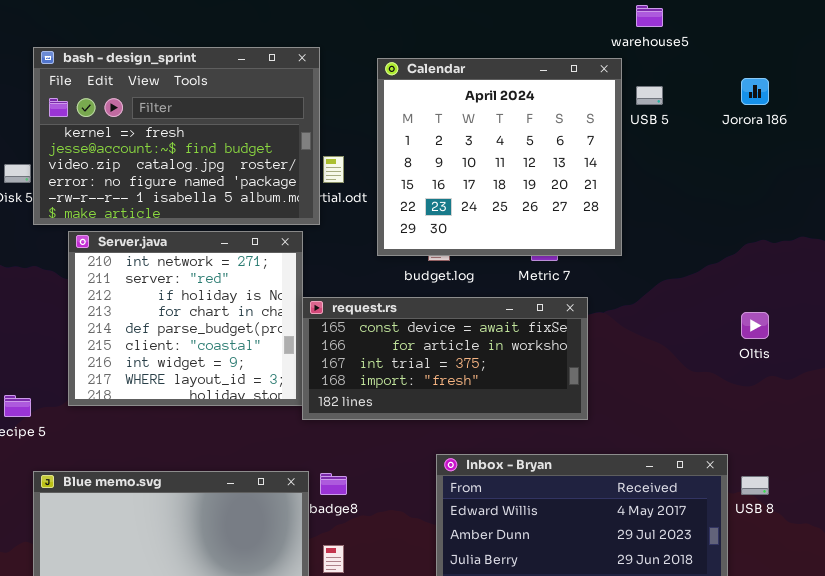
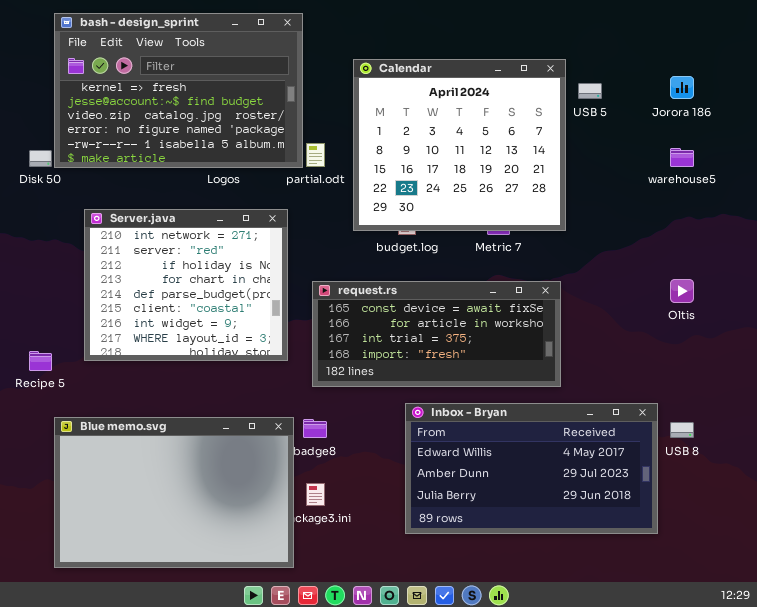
warehouse5: [636,5,663,27] -> [670,148,694,167], moved
bash - design_sprint: [33,47,320,225] -> [54,13,303,168], moved
request.rs: [302,297,588,420] -> [312,281,561,387], moved

